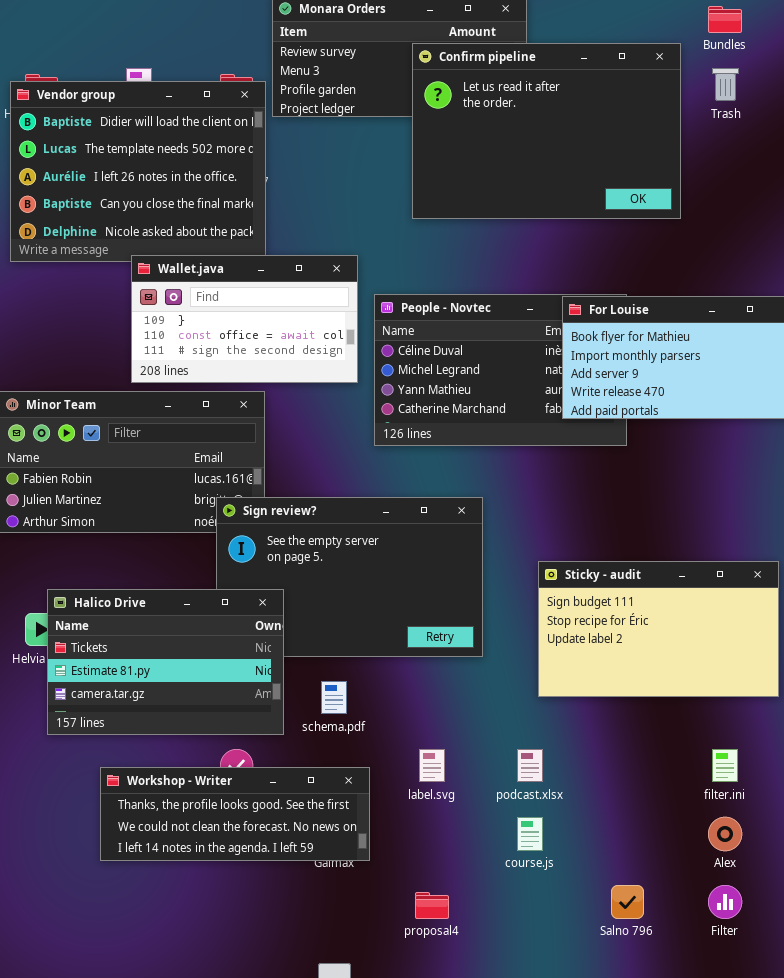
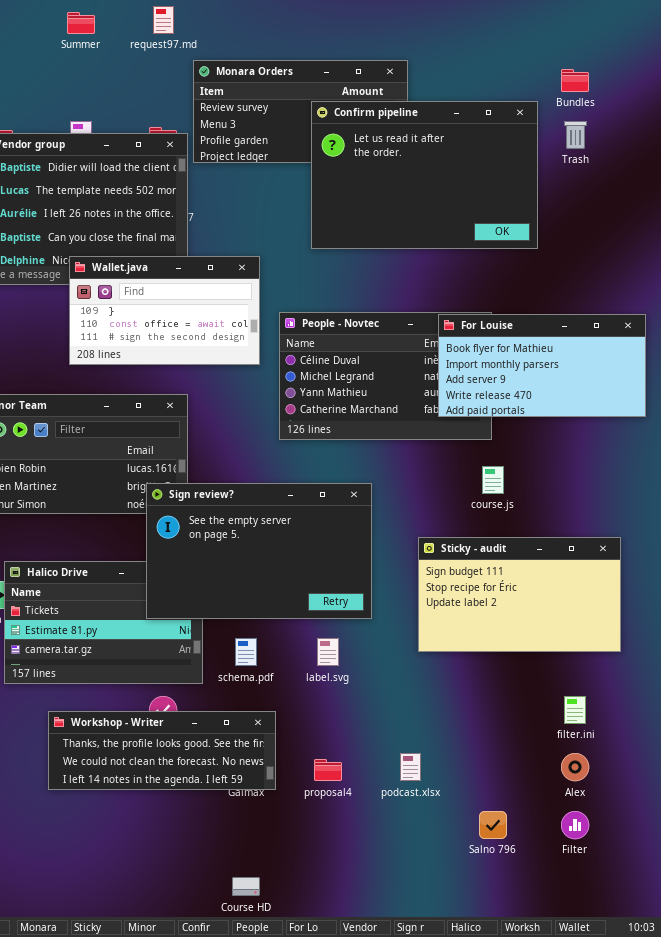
Wallet.java: [131,255,358,383] -> [69,256,260,365], moved
Sign review?: [216,497,483,657] -> [146,483,372,619], raised
label.svg: [419,749,445,782] -> [317,638,339,666], moved
podcast.xlsx: [517,749,543,782] -> [400,753,421,781], moved
course.js: [517,817,543,851] -> [482,466,504,494], moved
proposal4: [415,892,449,919] -> [314,759,342,781], moved

